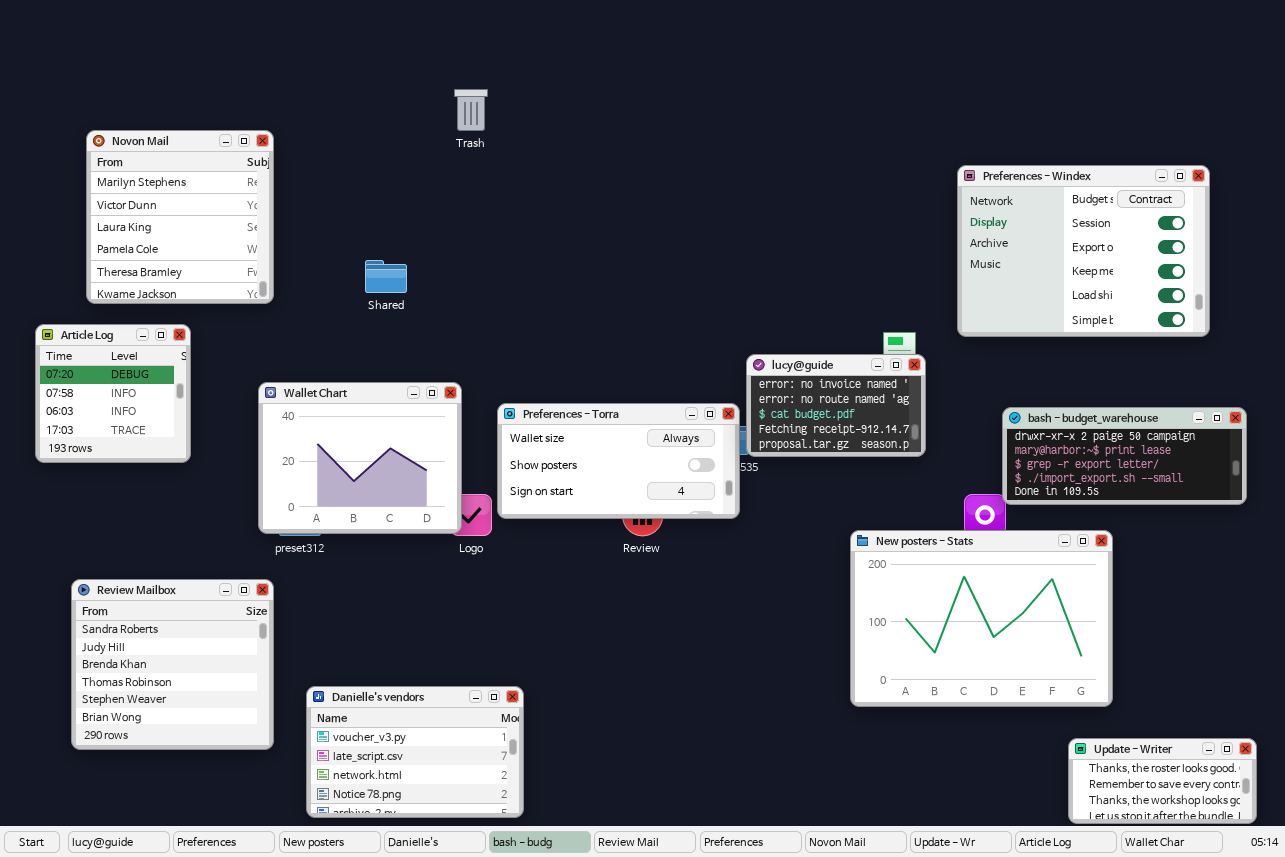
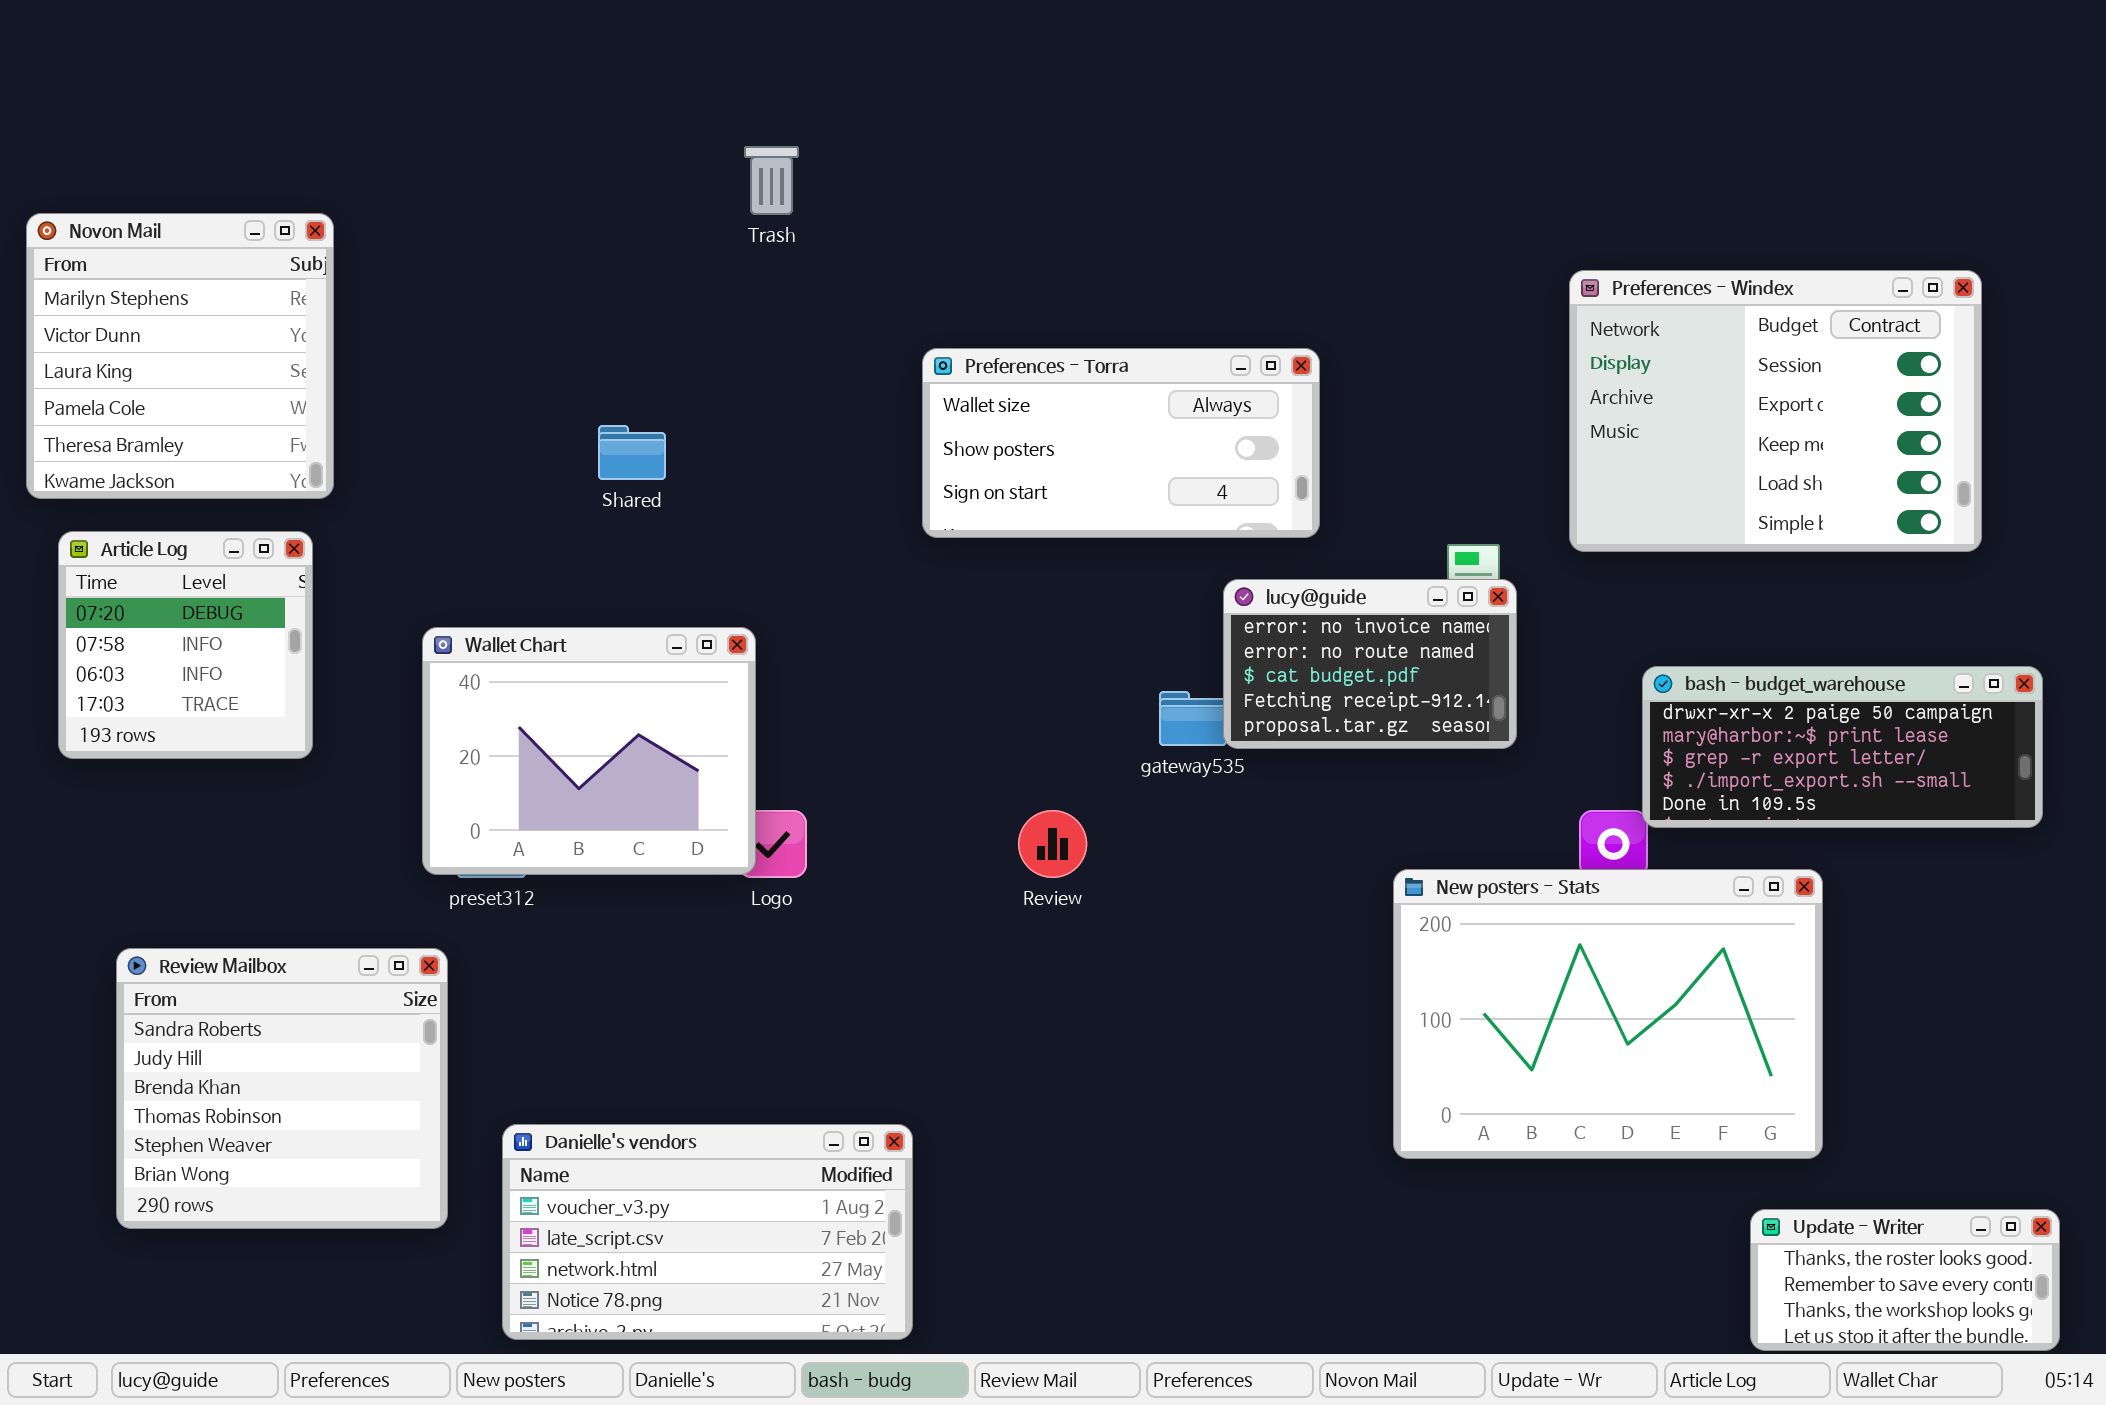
Novon Mail: [86,130,274,304] -> [26,213,334,499], moved
Preferences - Torra: [497,403,740,519] -> [922,348,1320,538], moved
Danielle's vendors: [306,686,524,818] -> [502,1124,913,1340], resized

